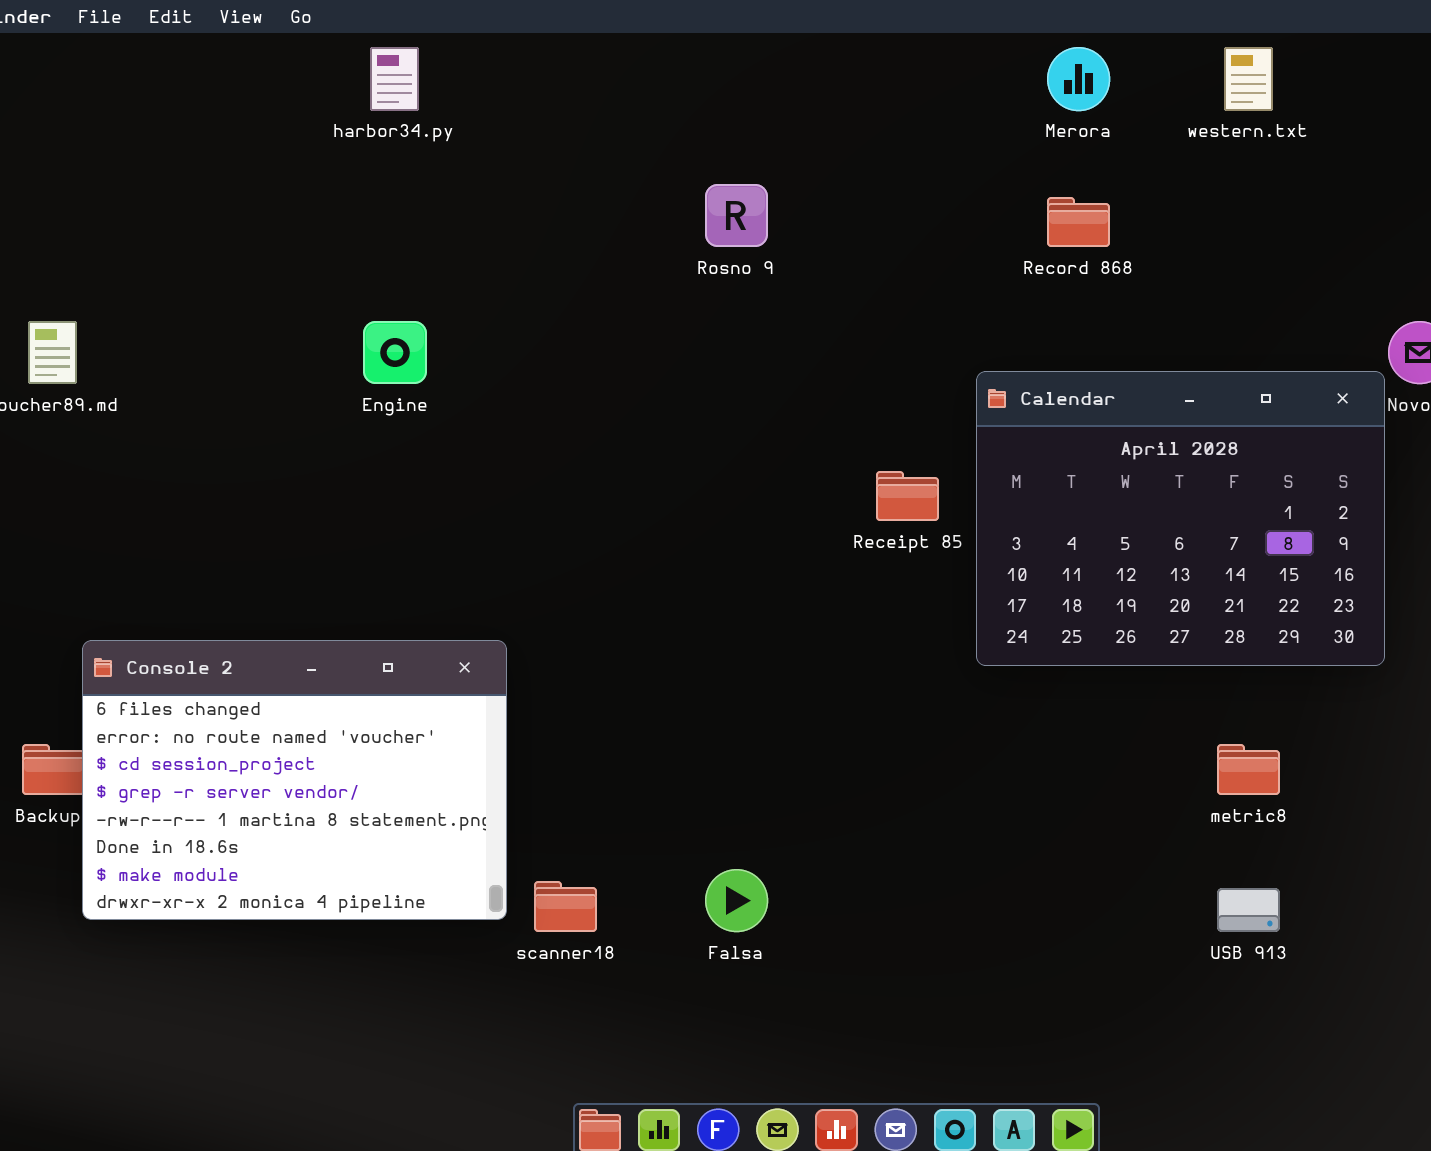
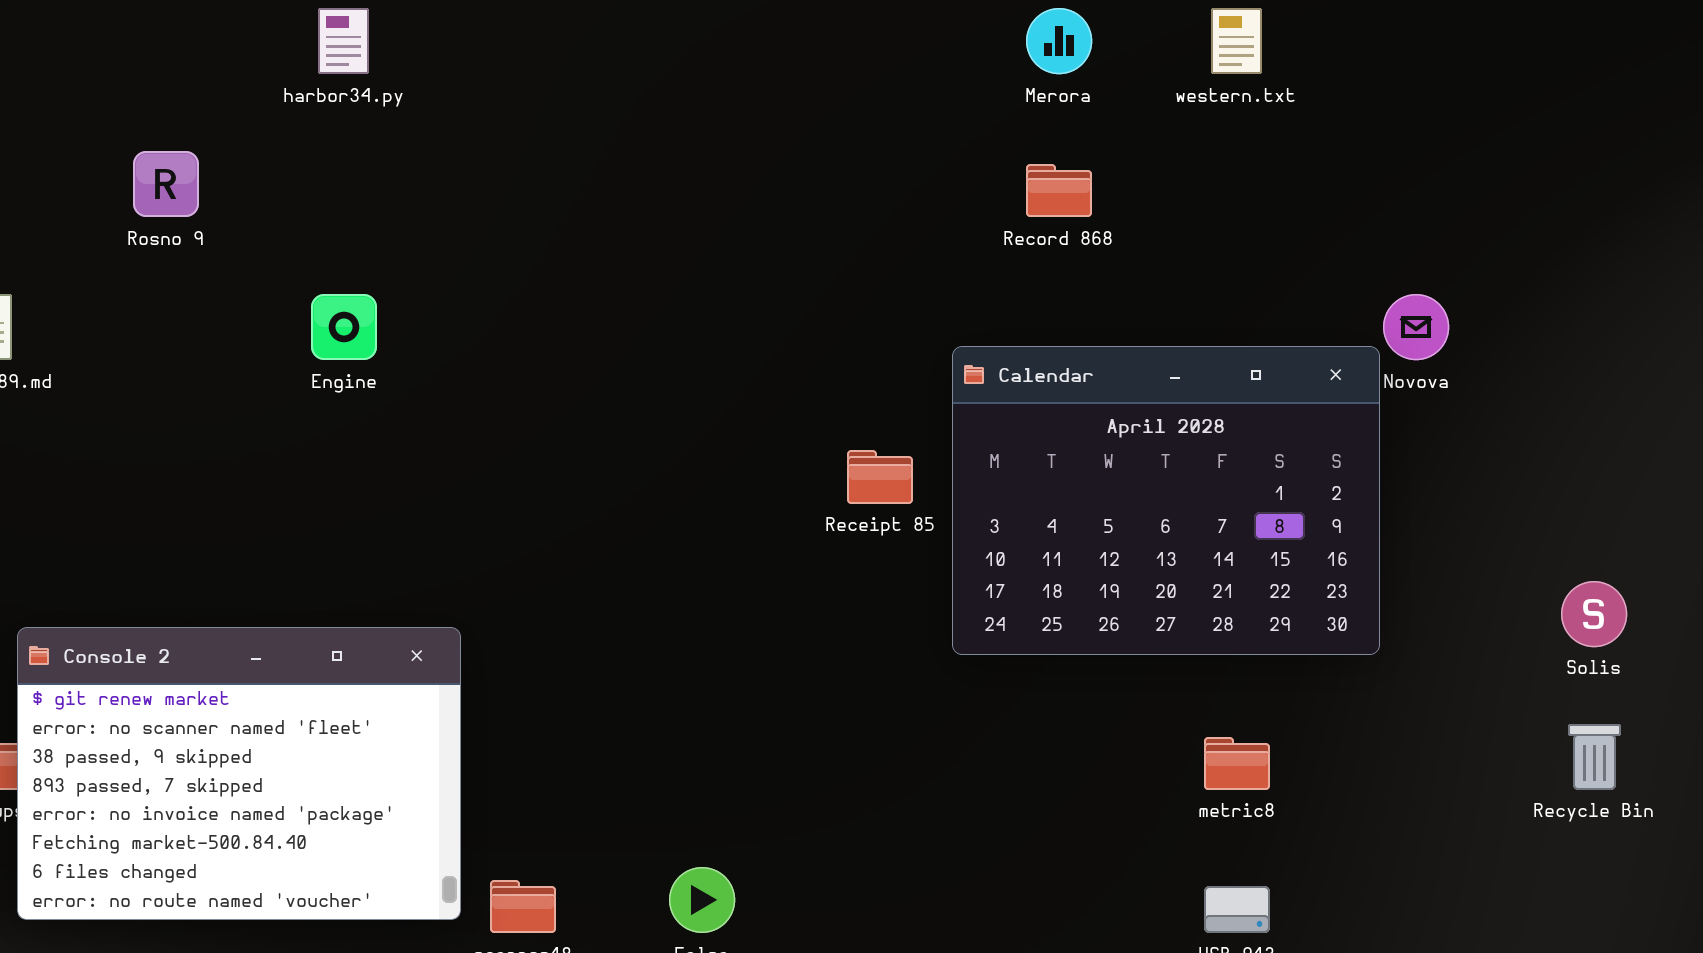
Rosno 9: [705,184,768,247] -> [133,151,199,217], moved
Console 2: [82,640,507,920] -> [17,627,461,920], scrolled up 6 rows

